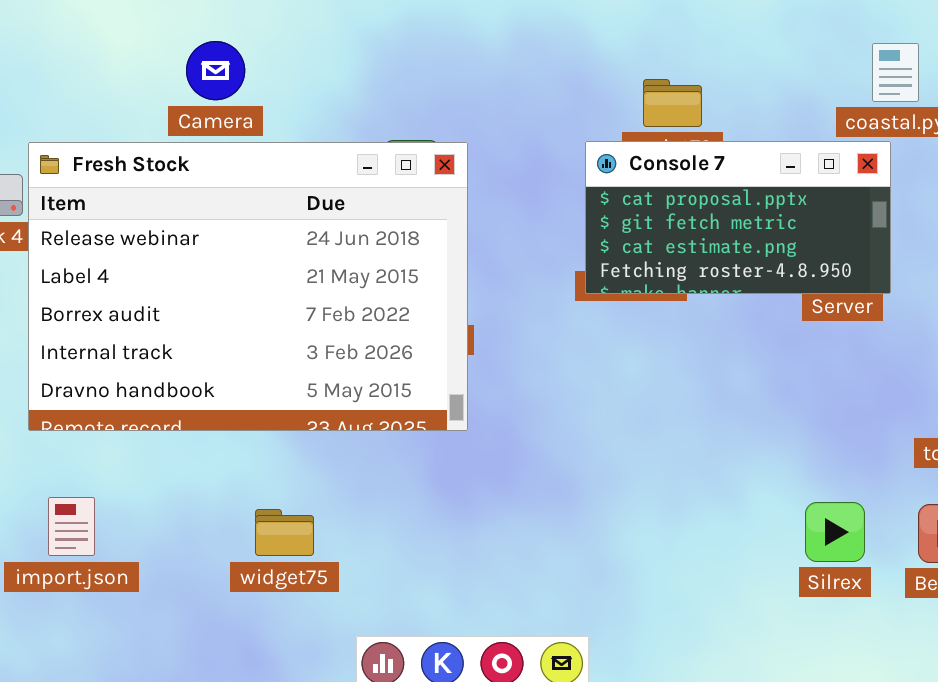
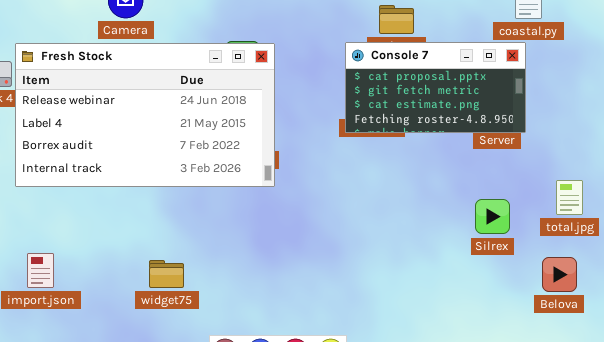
Fresh Stock: [28,142,468,431] -> [15,43,275,187], resized
Silrex: [805,502,865,562] -> [475,199,510,234], moved

